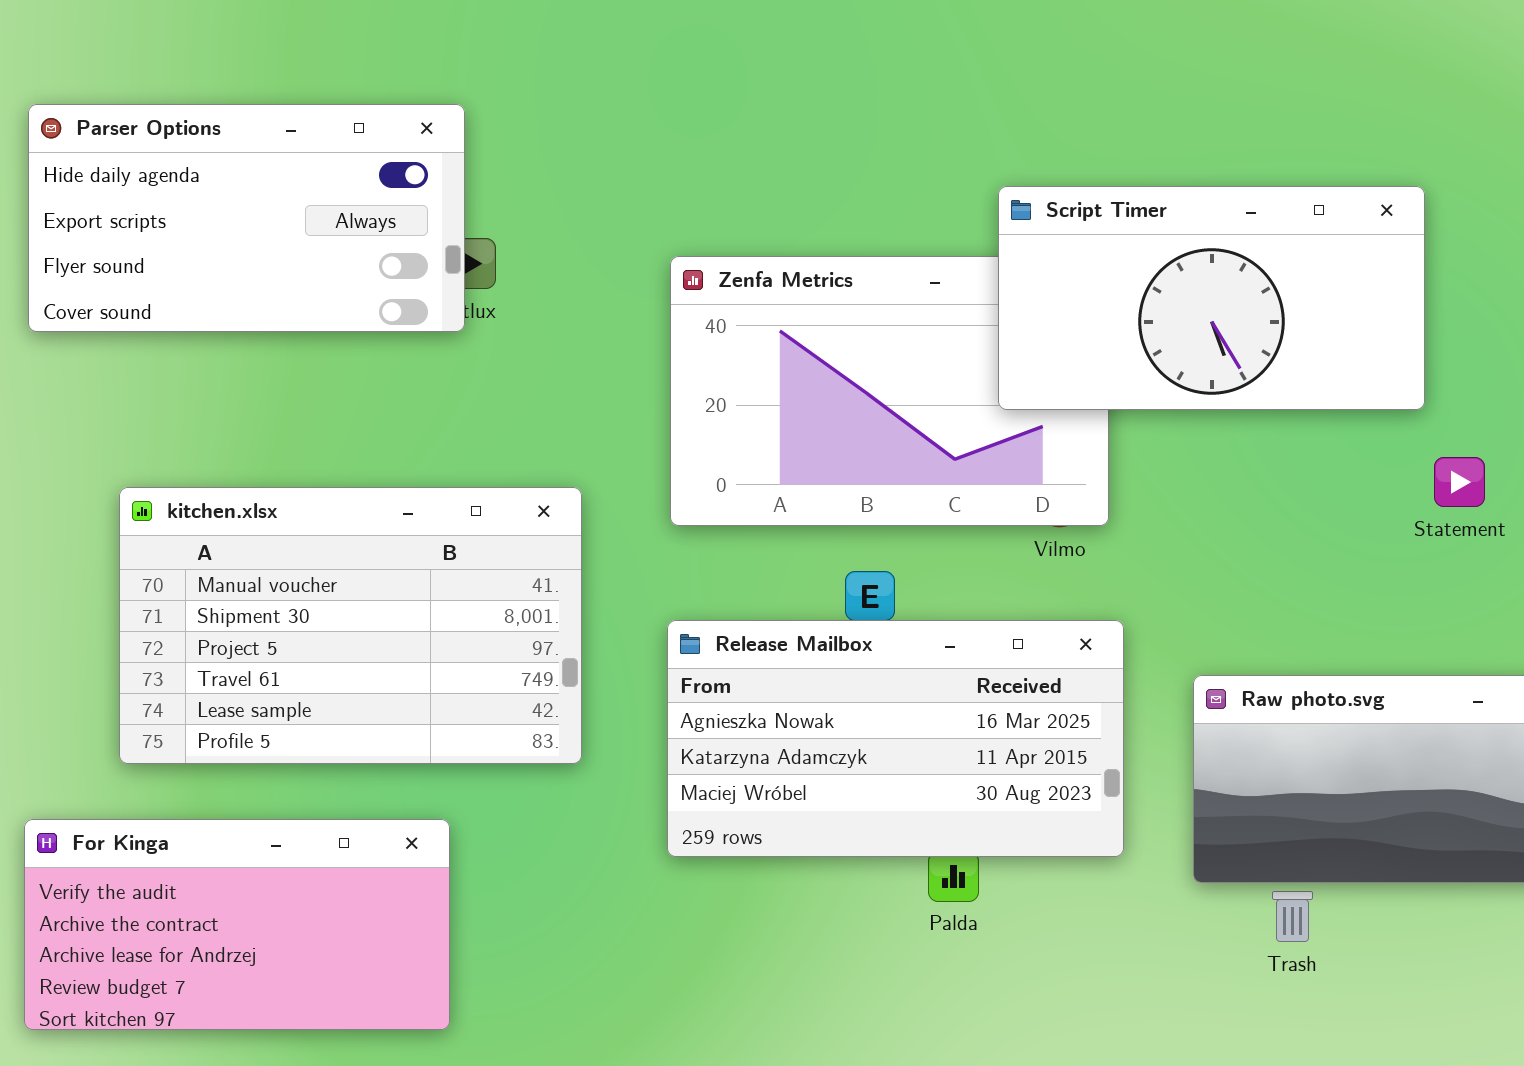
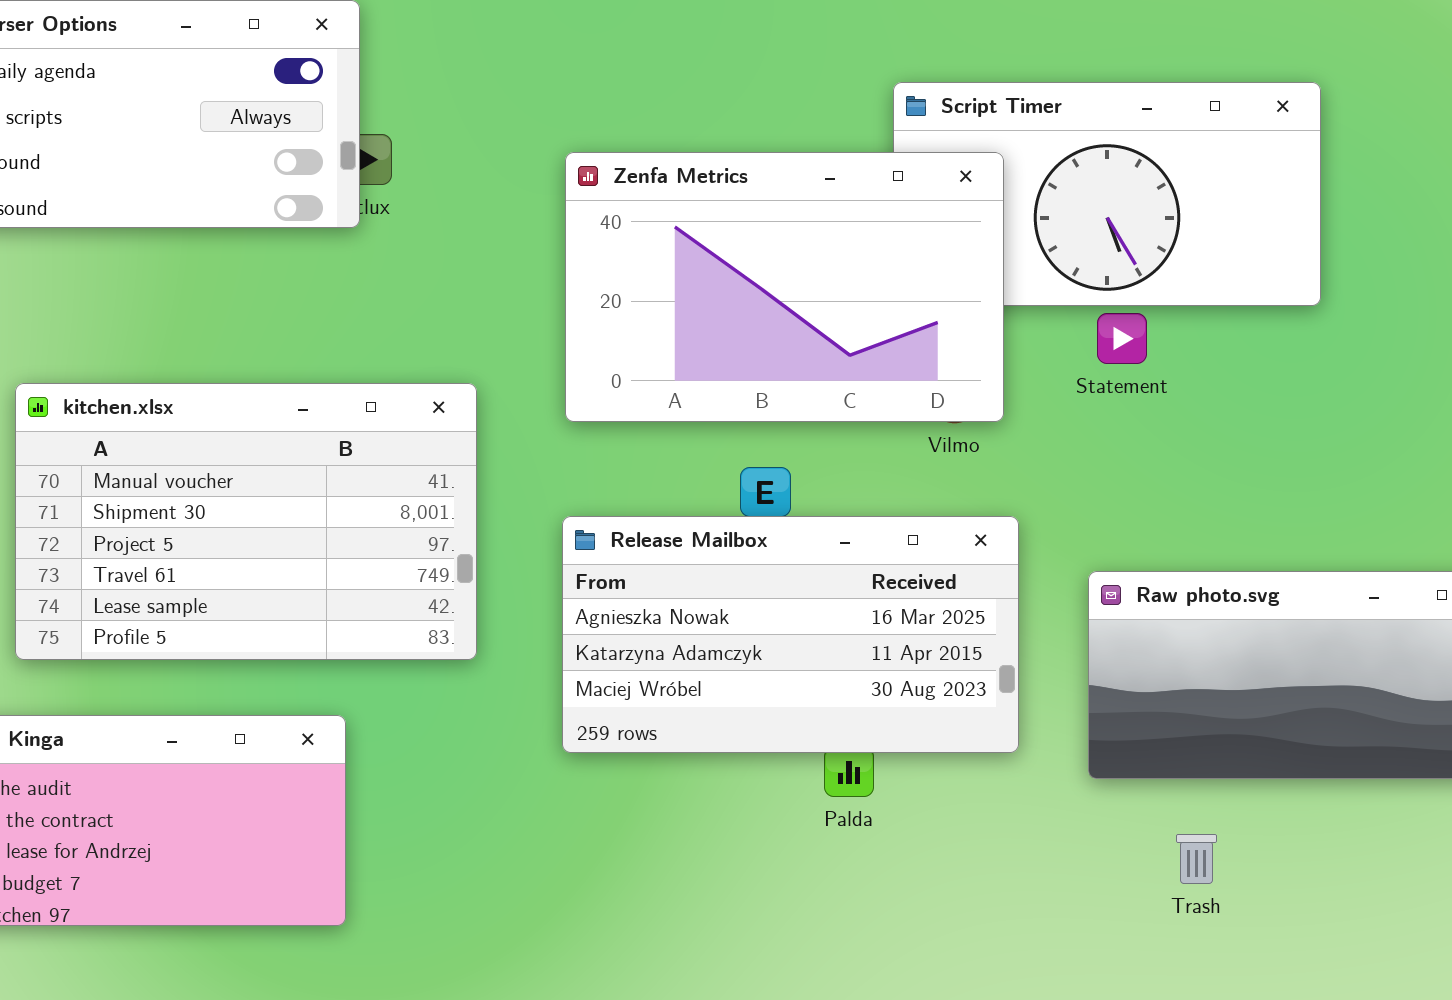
Zenfa Metrics: [670,256,1109,526] -> [565,152,1004,422], raised
Statement: [1434,457,1485,507] -> [1097,313,1147,364], moved
Trash: [1272,891,1313,942] -> [1176,834,1217,884], moved

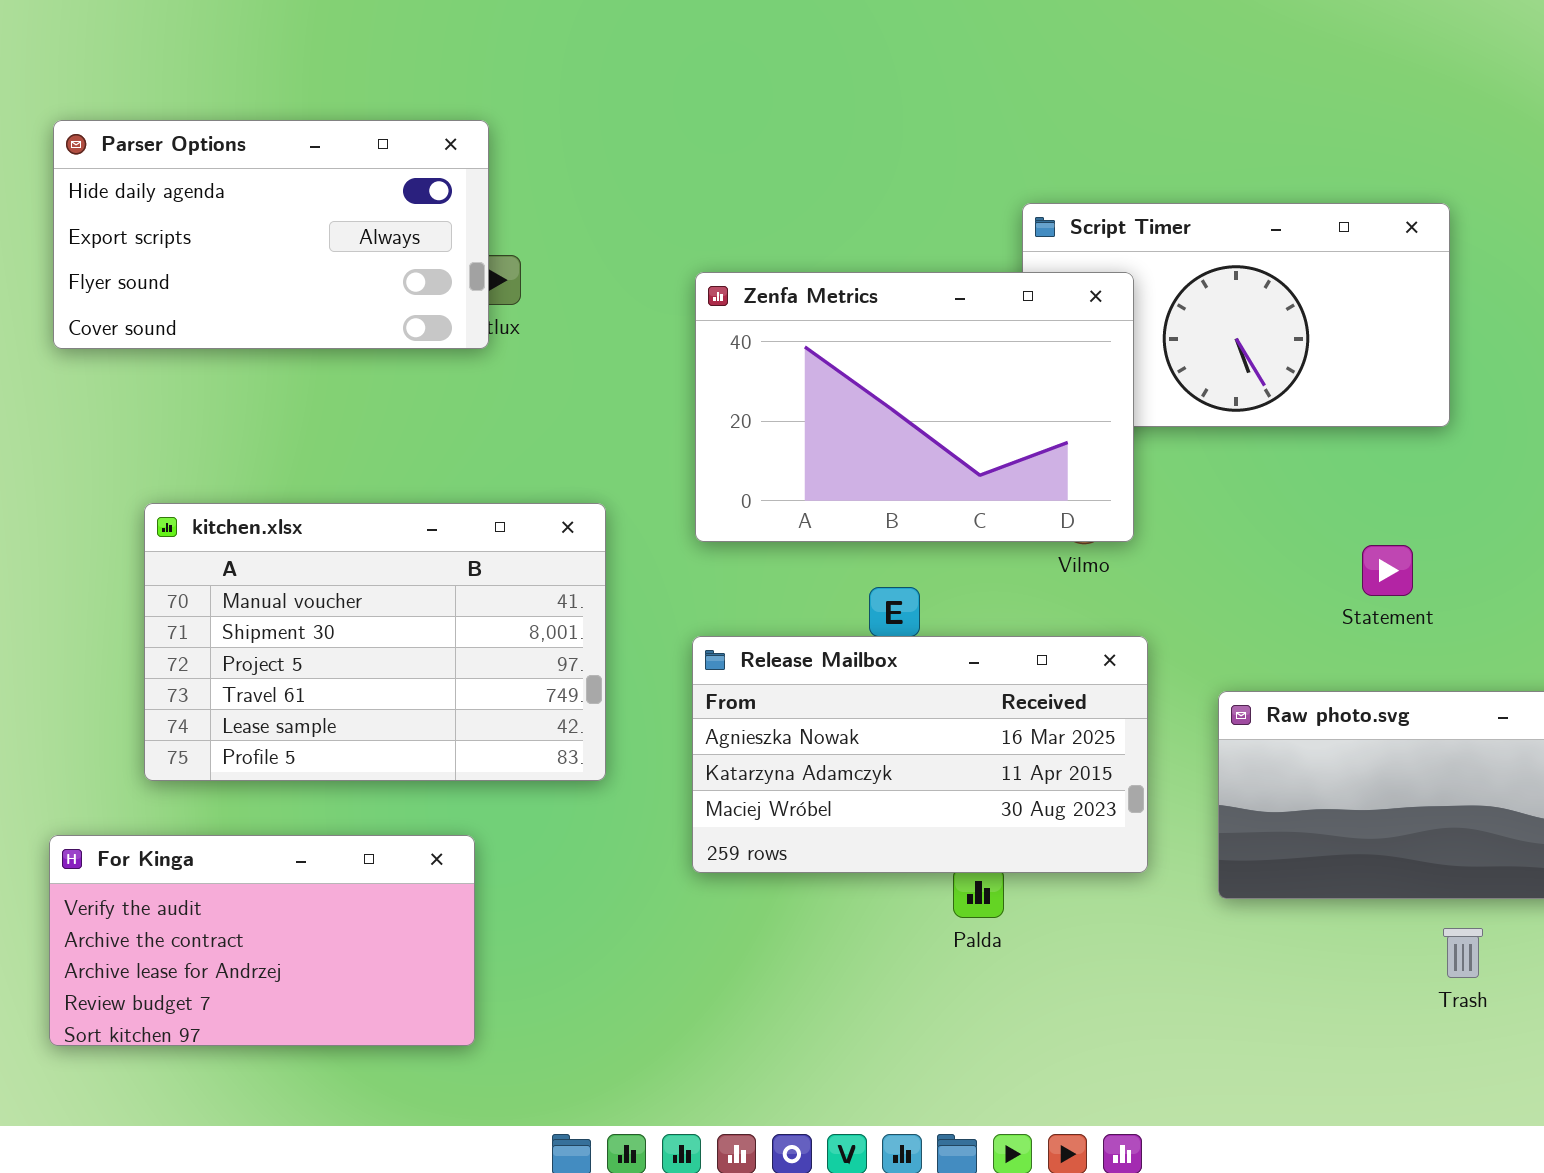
Statement: [1097,313,1147,364] -> [1362,545,1413,596], moved
Trash: [1176,834,1217,884] -> [1443,928,1483,978], moved

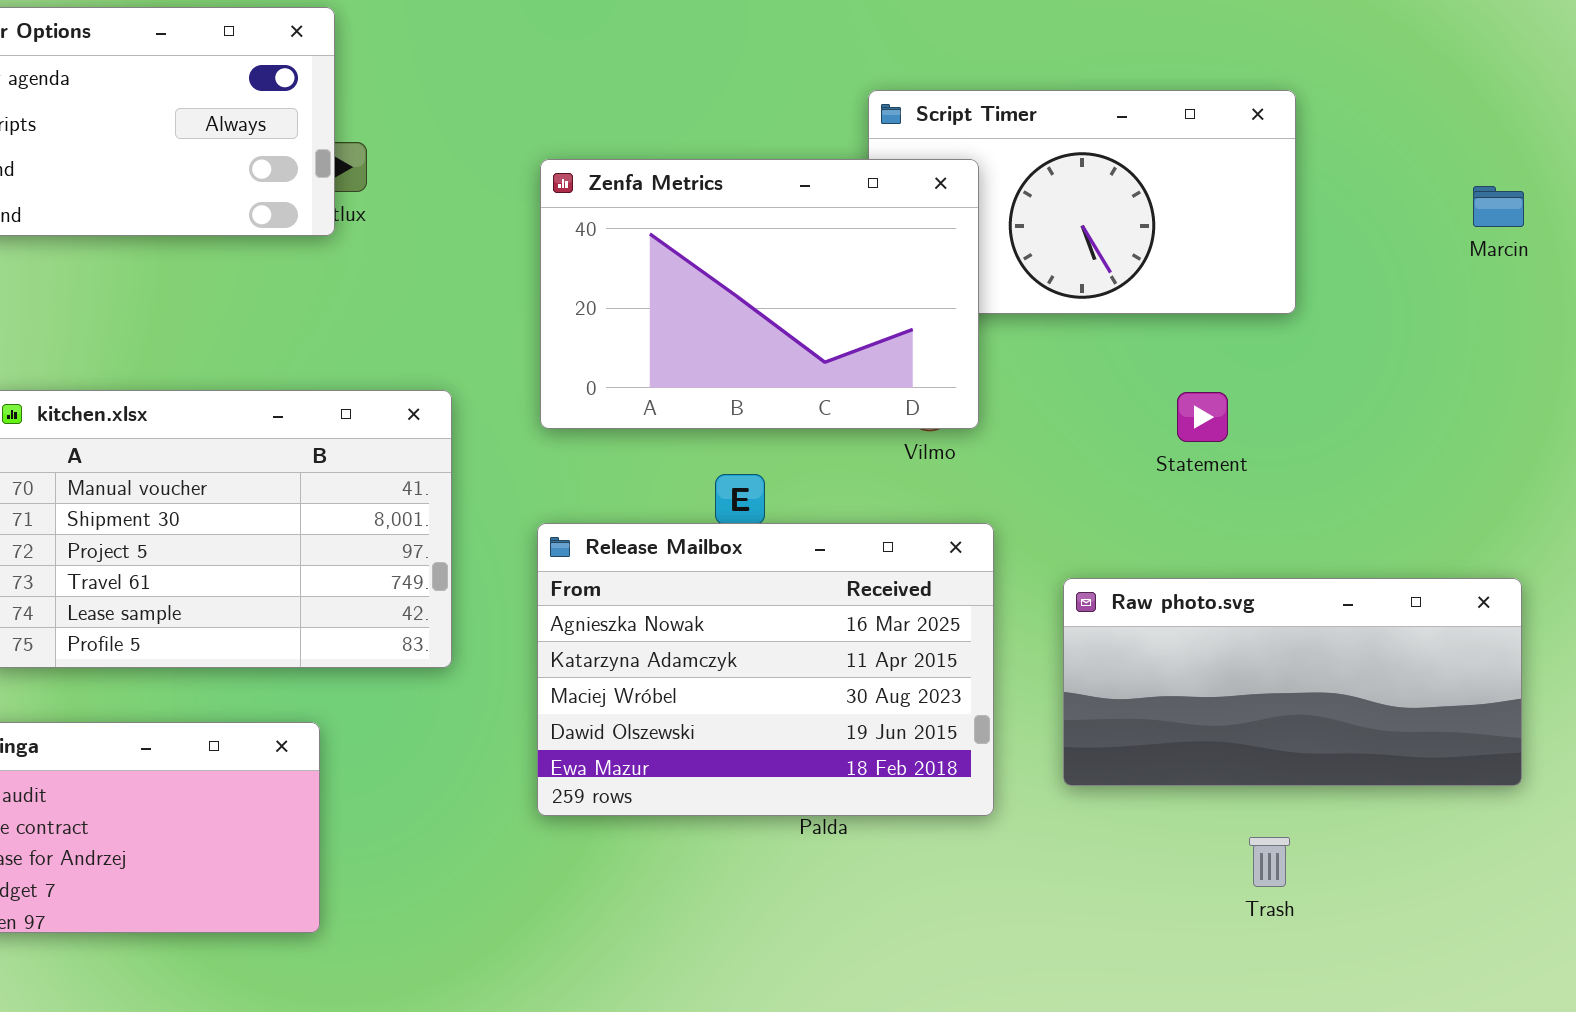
Statement: [1362,545,1413,596] -> [1177,392,1228,442], moved
Release Mailbox: [692,636,1148,873] -> [537,523,994,816], resized
Trash: [1443,928,1483,978] -> [1249,837,1290,887], moved

